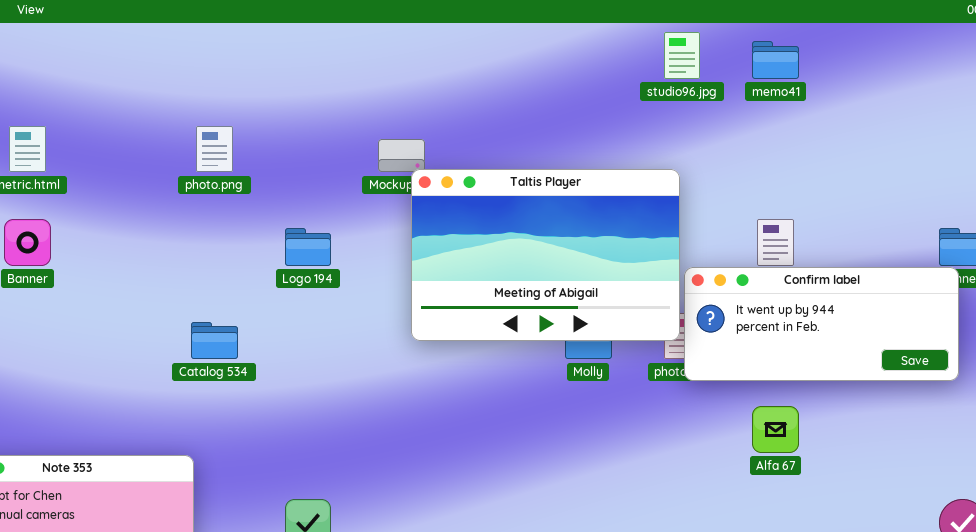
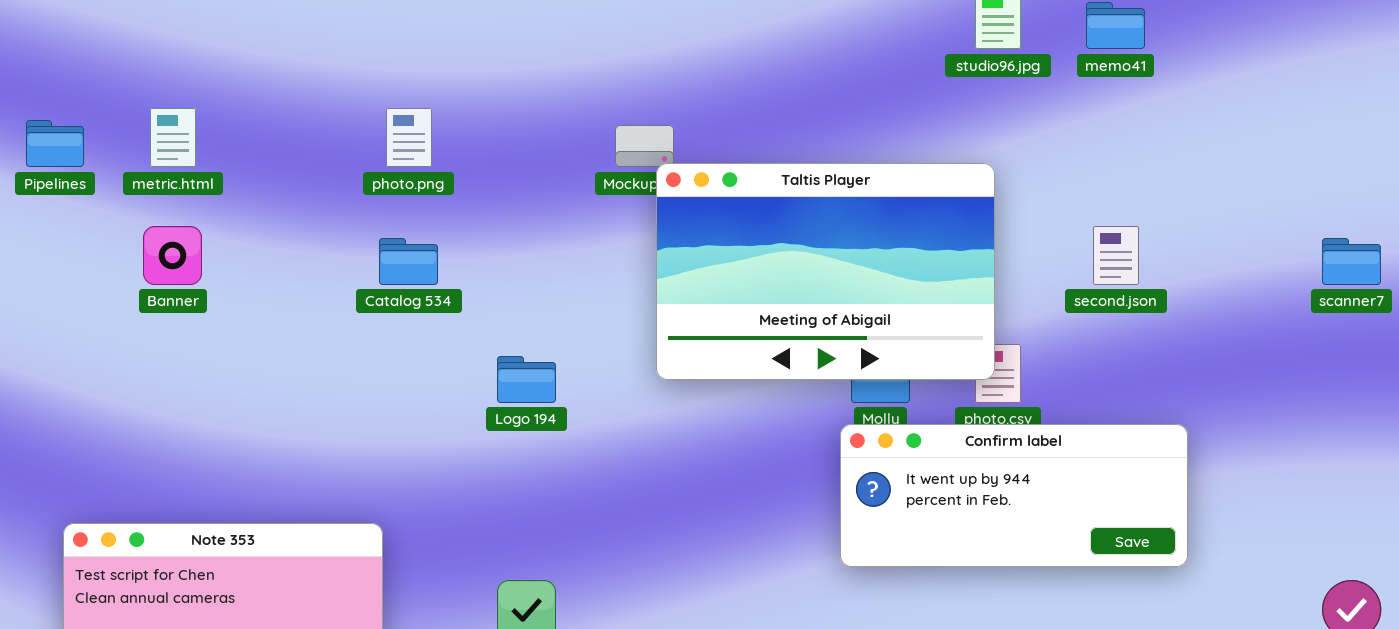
Logo 194: [285,228,331,266] -> [497,356,556,403], moved
Confirm label: [684,267,959,381] -> [840,424,1188,567], moved
Catalog 534: [191,322,238,359] -> [379,238,438,285], moved

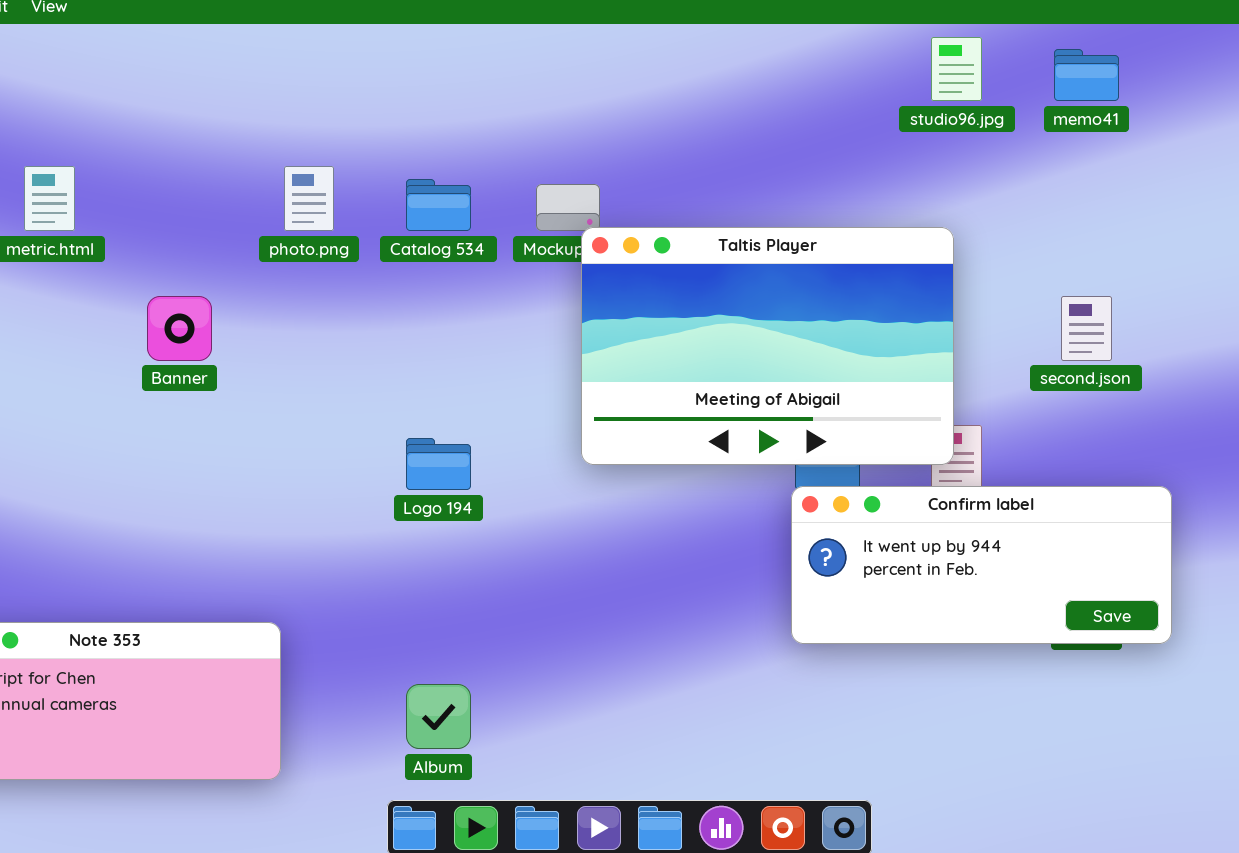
Banner: [143,226,202,285] -> [147,296,212,361], moved
Catalog 534: [379,238,438,285] -> [406,179,471,231], moved
Confirm label: [840,424,1188,567] -> [791,486,1172,644], moved

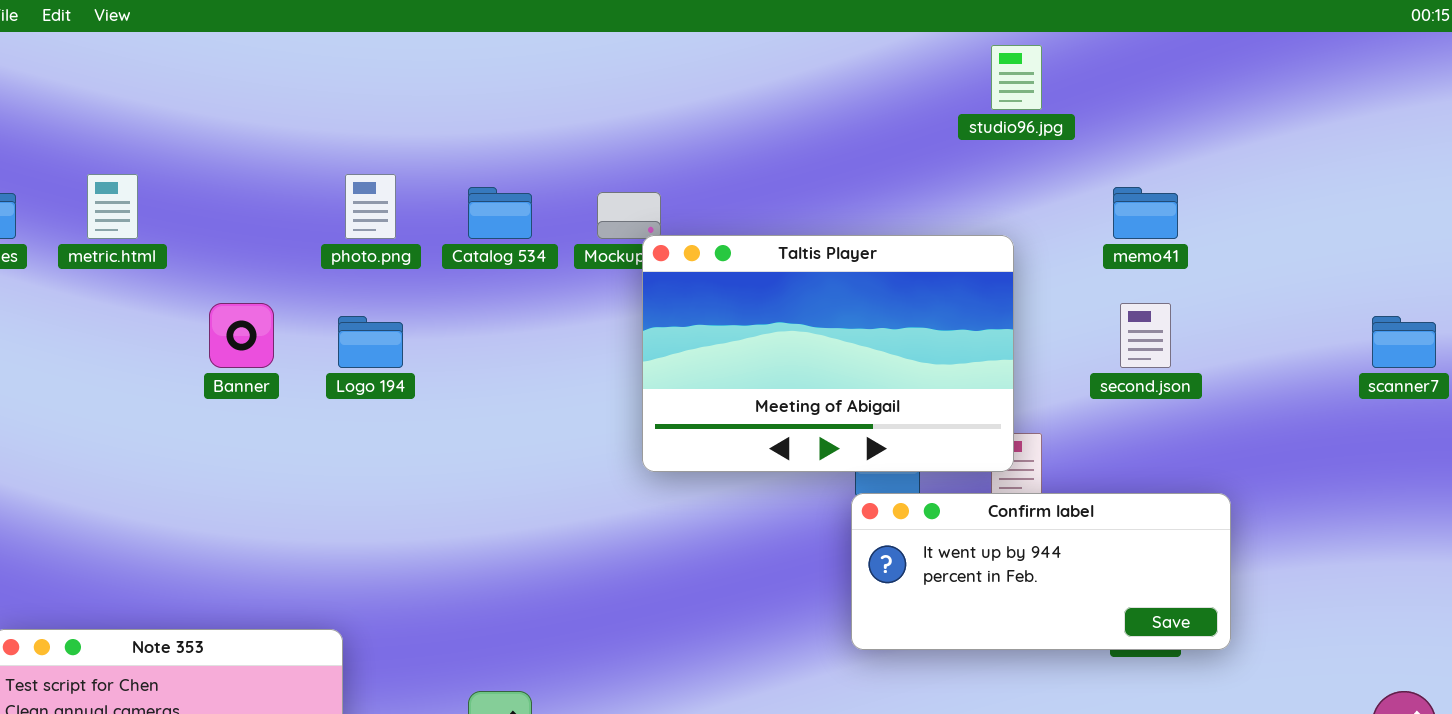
memo41: [1054,49,1119,101] -> [1113,187,1178,239], moved
Logo 194: [406,438,471,490] -> [338,316,403,368], moved

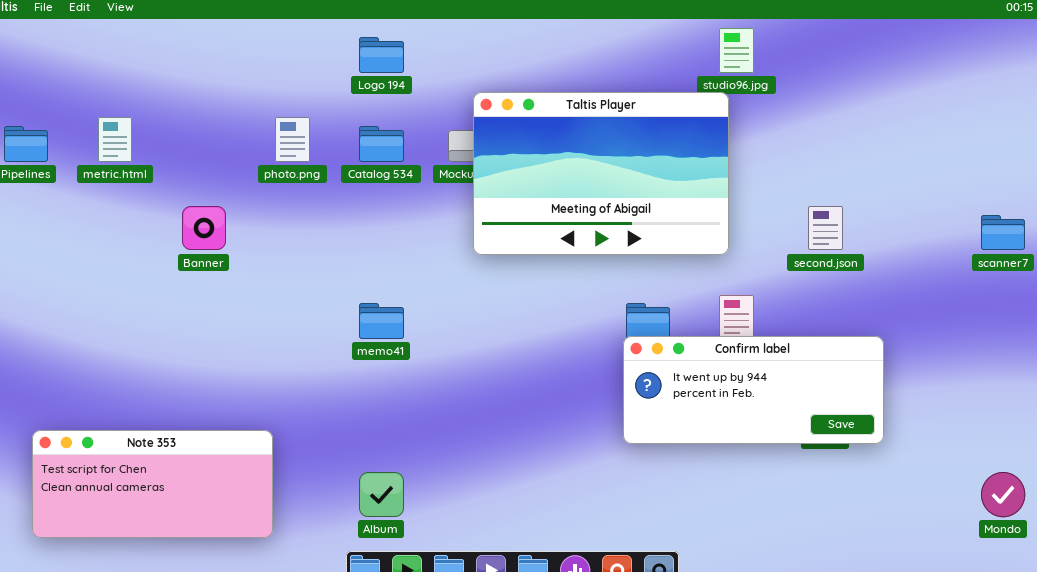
memo41: [1113,187,1178,239] -> [359,303,404,339], moved
Taltis Player: [642,235,1014,472] -> [473,92,729,255], moved
Logo 194: [338,316,403,368] -> [359,37,404,73], moved

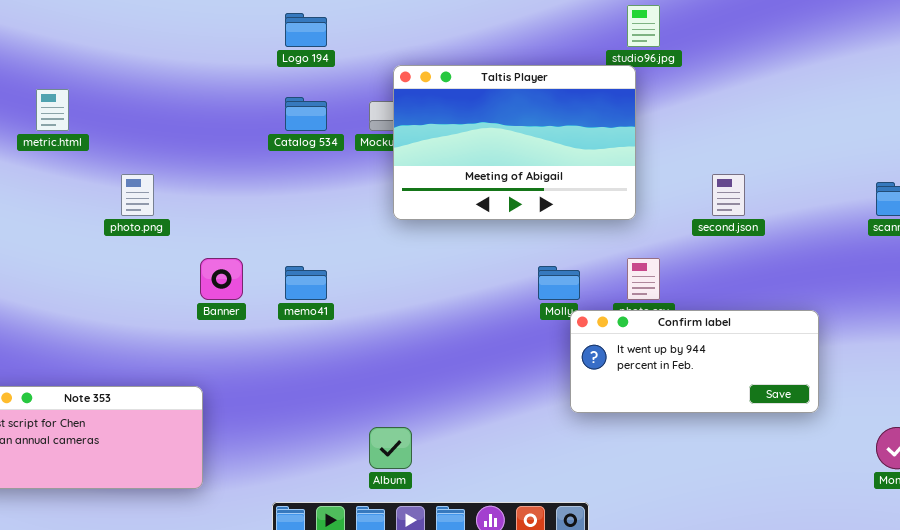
photo.png: [275,117,310,162] -> [121,174,154,216], moved
Banner: [182,206,226,250] -> [200,258,243,300], moved
Confirm label: [623,336,884,444] -> [570,310,819,413], moved
Album: [359,472,404,517] -> [369,427,412,469], moved

